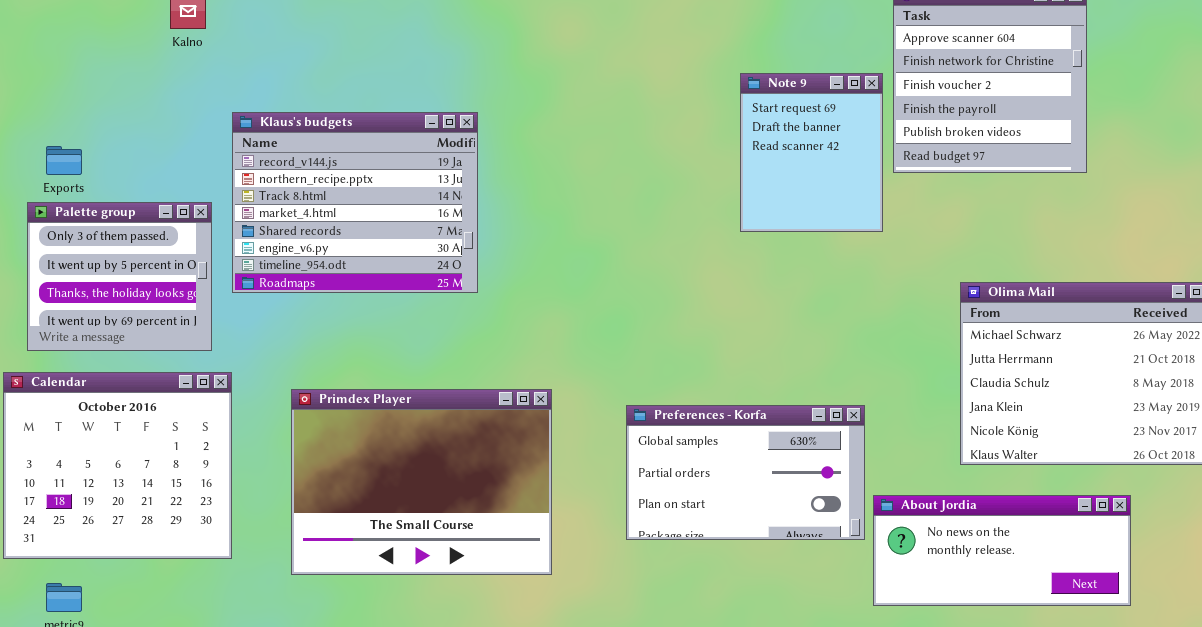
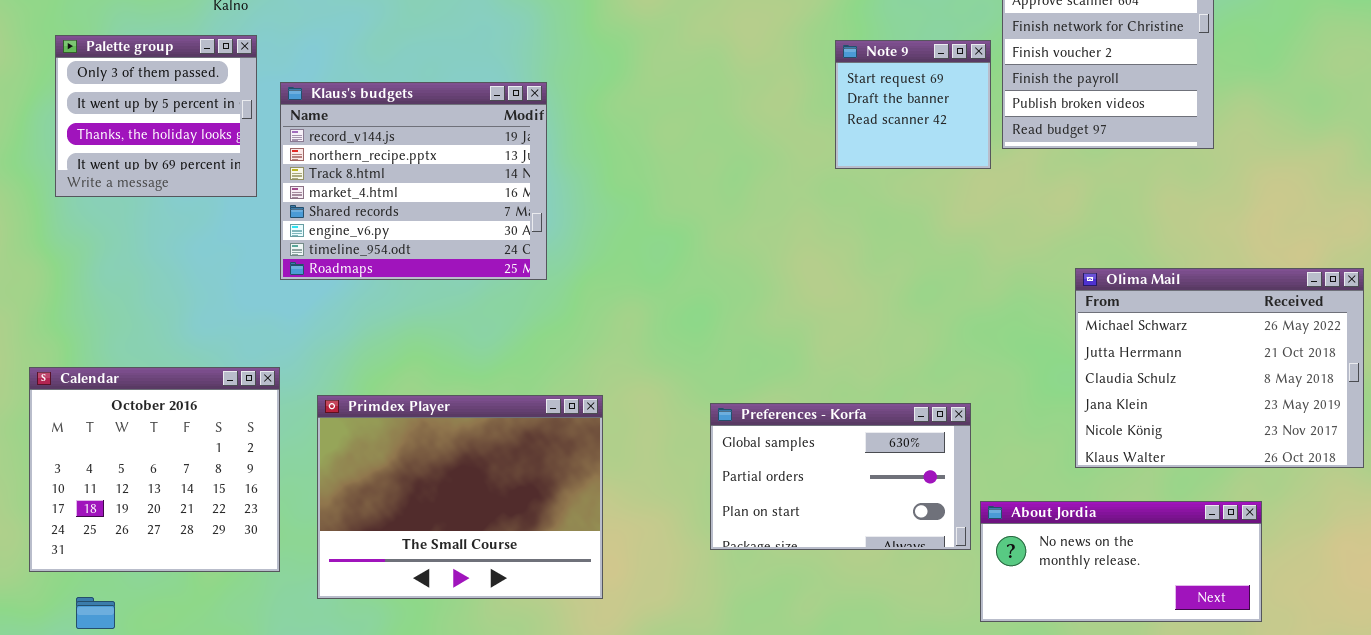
Note 9: [740,73,883,232] -> [835,40,991,169], resized
Palette group: [27,202,212,351] -> [55,35,257,197], moved
Primdex Player: [291,389,552,575] -> [317,395,603,599], moved

